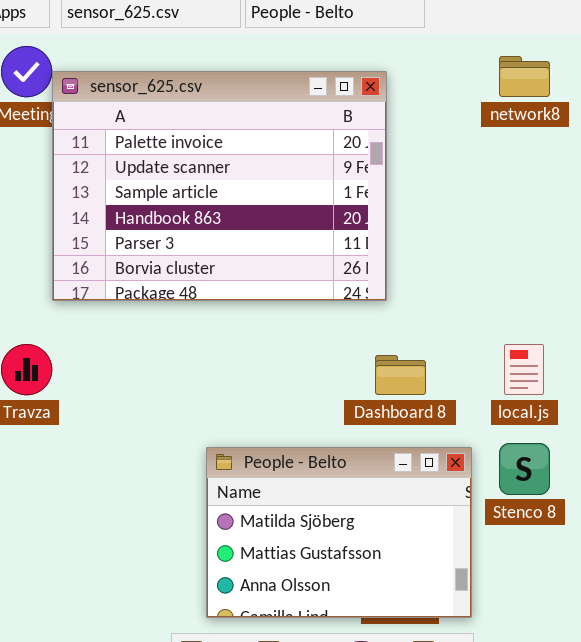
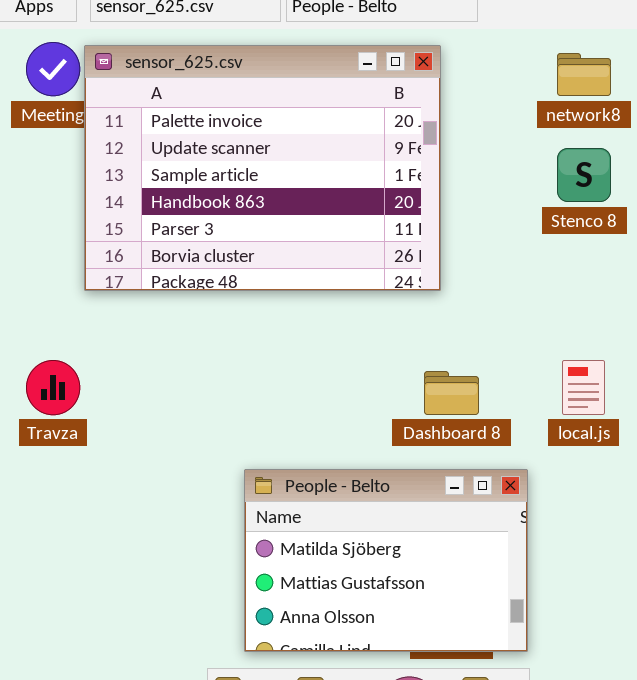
sensor_625.csv: [52,71,387,301] -> [84,45,441,291], moved
Stenco 8: [499,443,550,495] -> [557,148,611,202], moved

